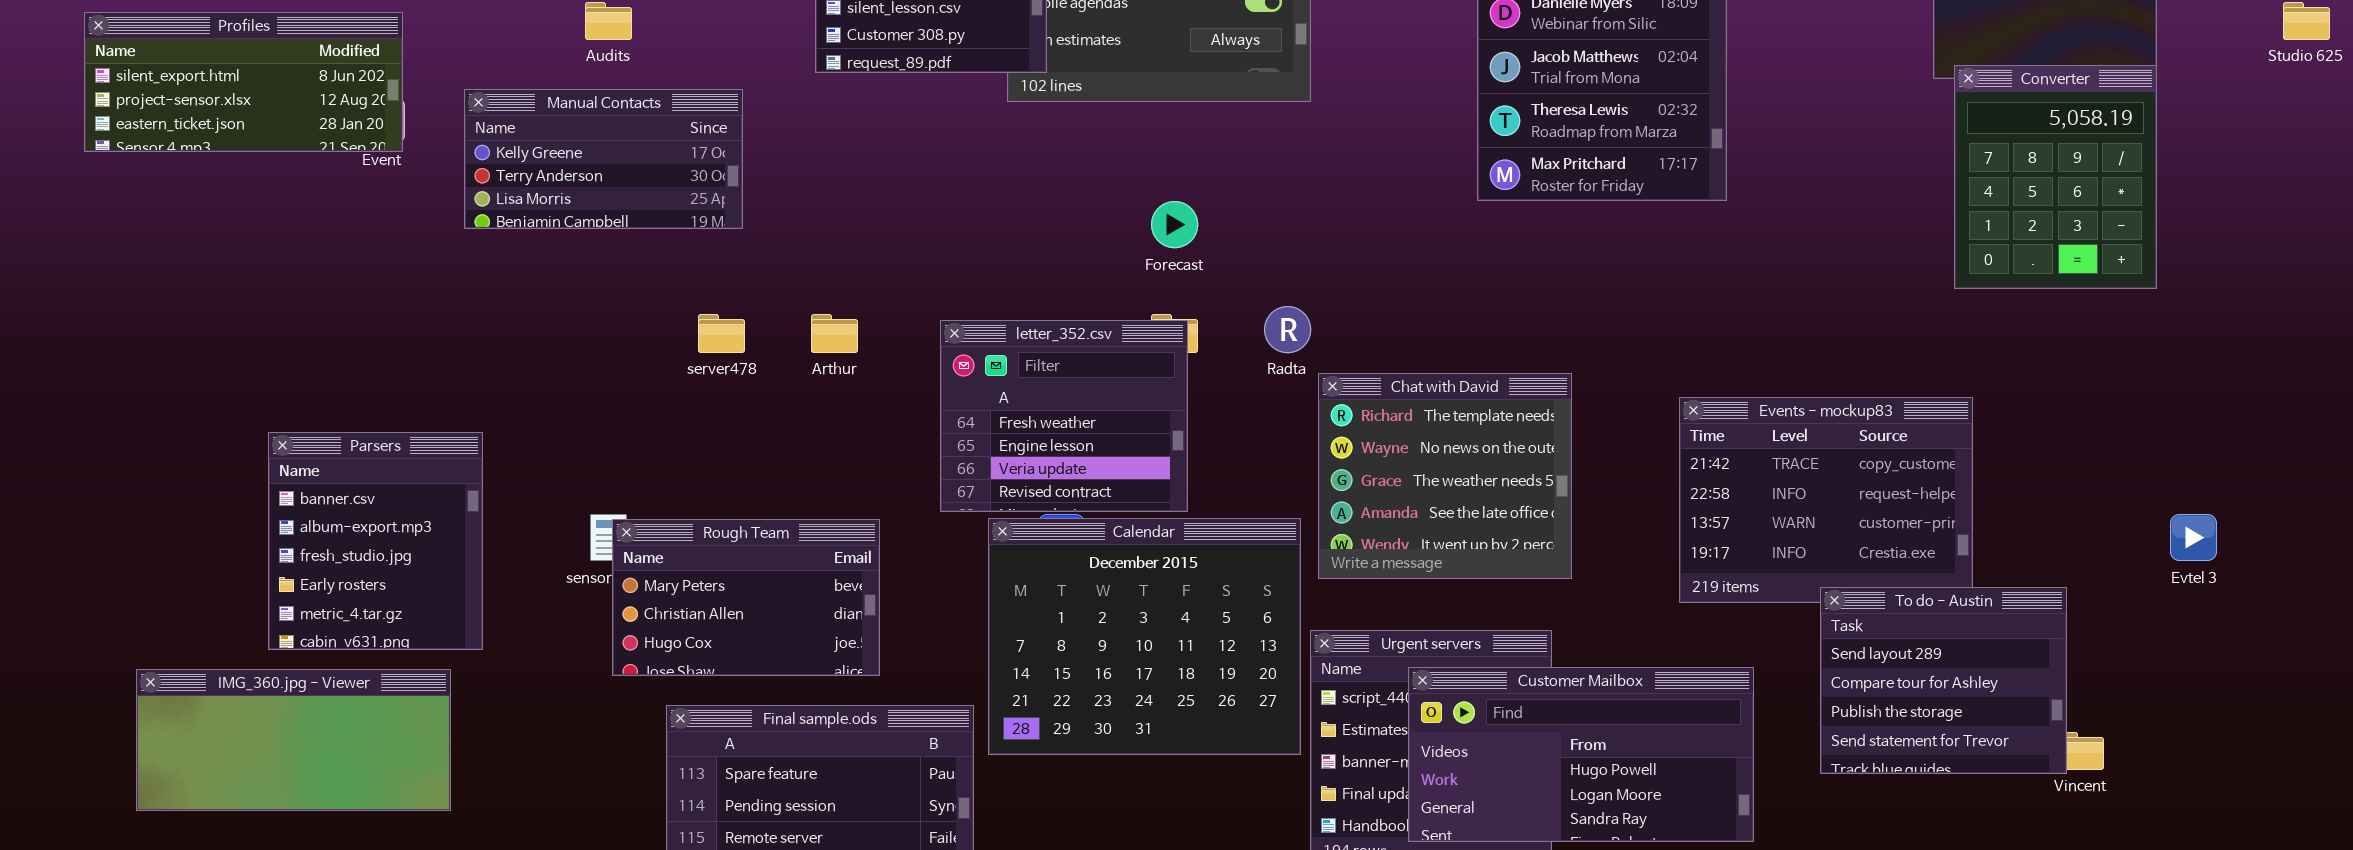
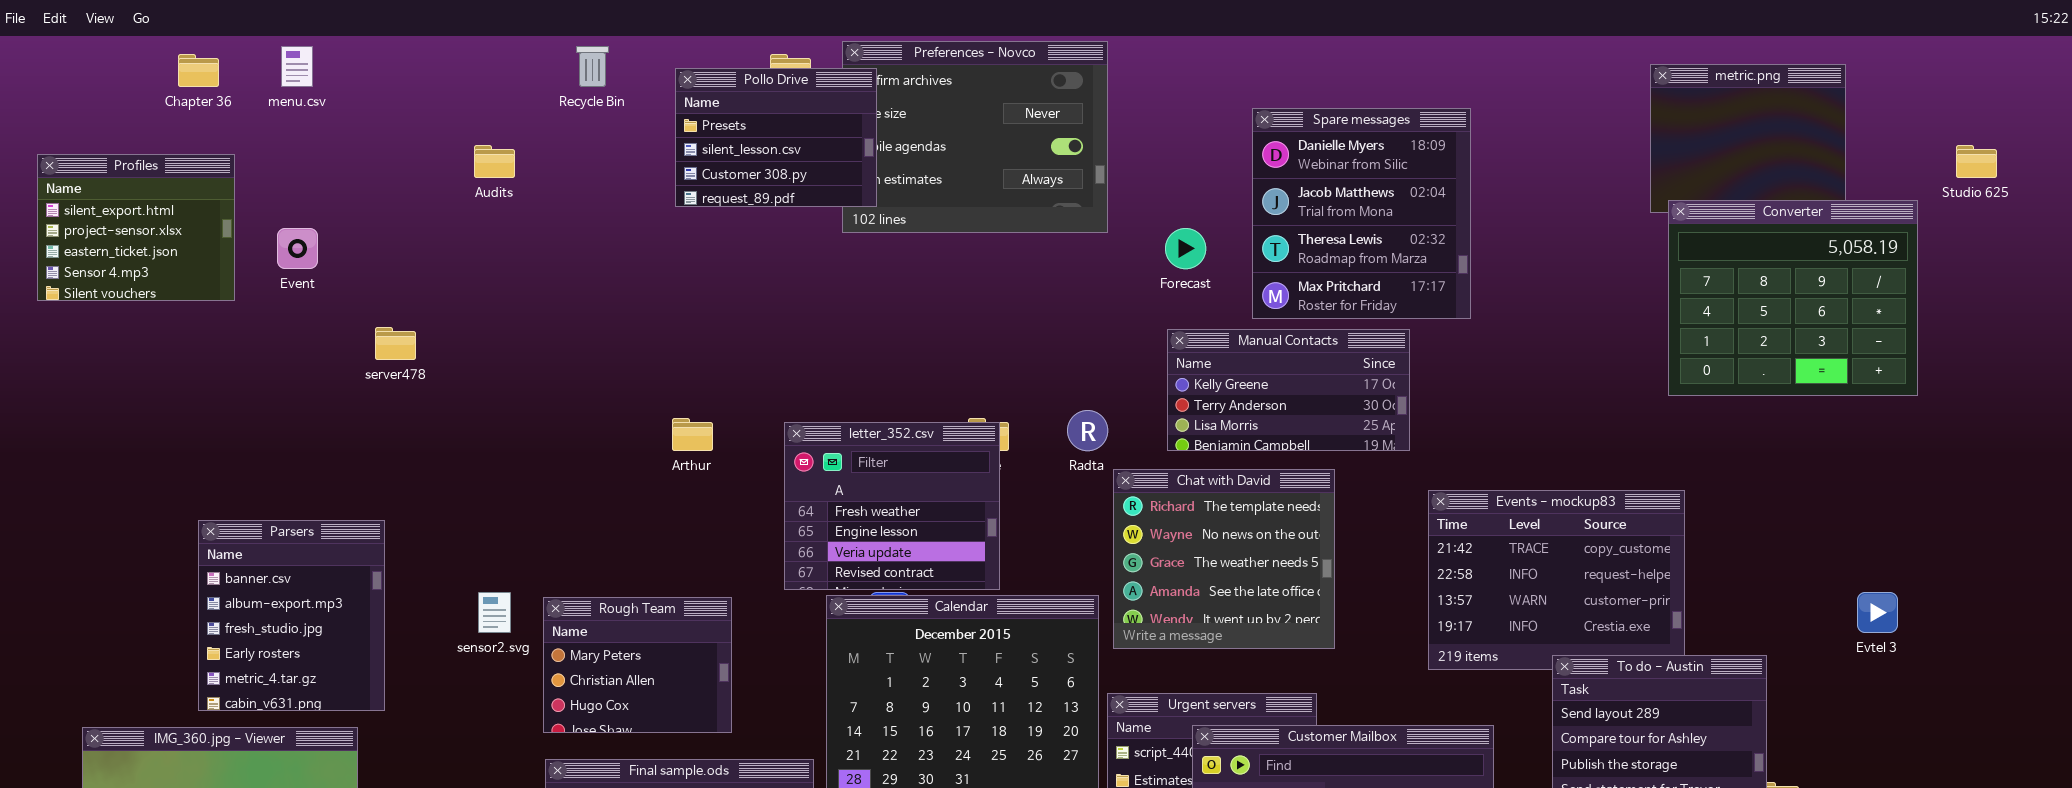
Profiles: [84,12,403,152] -> [37,154,235,301], resized
Converter: [1954,65,2157,289] -> [1668,200,1918,396], resized
Manual Contacts: [464,89,743,229] -> [1167,329,1410,451], moved
Forecast: [1151,201,1198,248] -> [1165,228,1206,269], moved
server478: [698,314,745,353] -> [375,327,416,360], moved
Rough Team: [612,519,880,676] -> [543,597,732,733], resized

